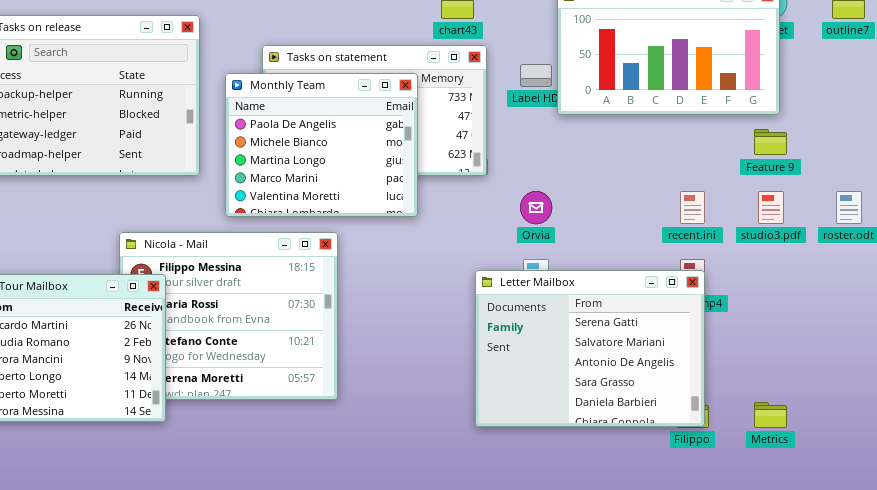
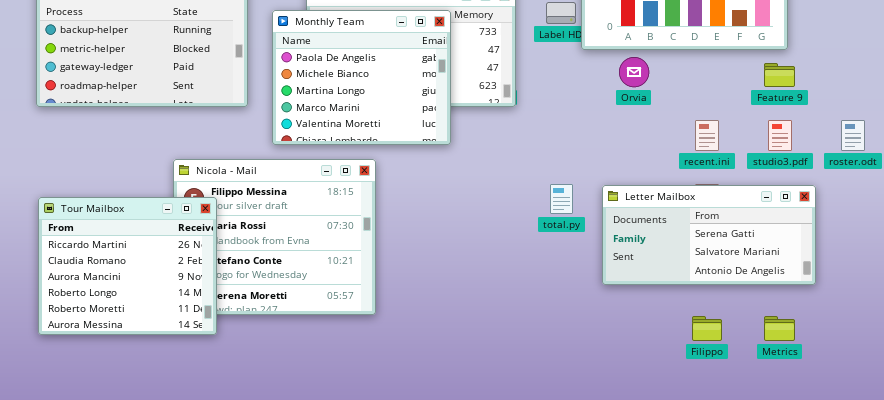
Orvia: [520,191,552,224] -> [619,57,649,87], moved
Letter Mailbox: [475,270,705,427] -> [602,185,816,285], moved, resized

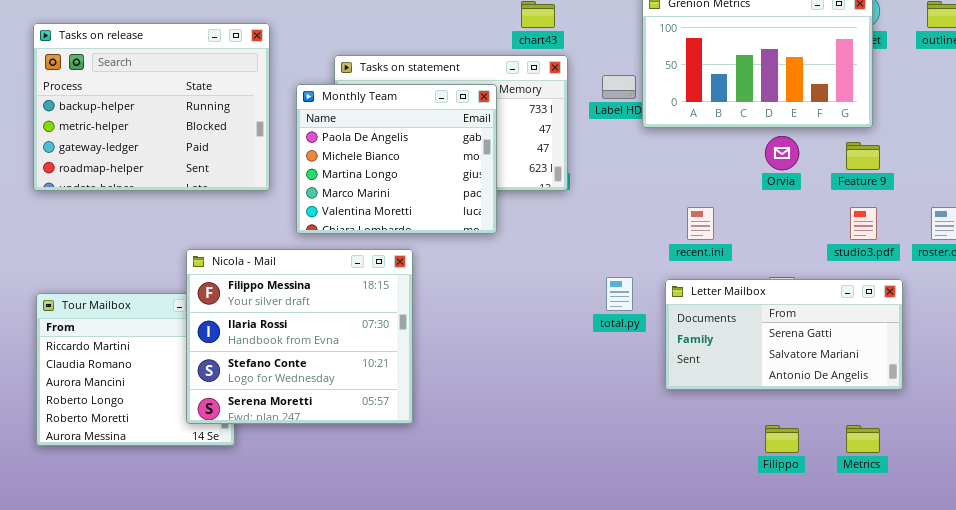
Orvia: [619,57,649,87] -> [765,136,799,170], moved
recent.ini: [695,120,719,151] -> [687,207,714,240], moved
Nicola - Mail: [173,159,376,315] -> [186,249,413,424], raised

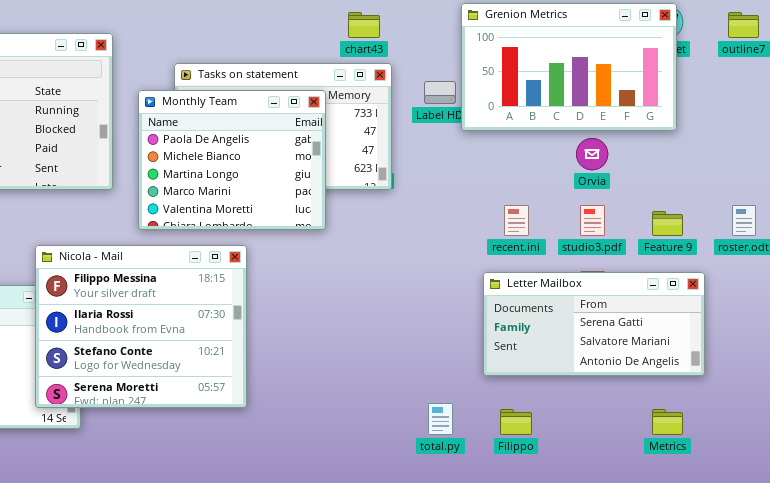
Feature 9: [846,142,880,170] -> [652,211,683,236], moved
studio3.pdf: [850,207,877,240] -> [580,205,605,236], moved
total.py: [606,277,633,311] -> [428,403,453,435], moved
Filippo: [765,425,799,453] -> [500,409,532,435], moved

